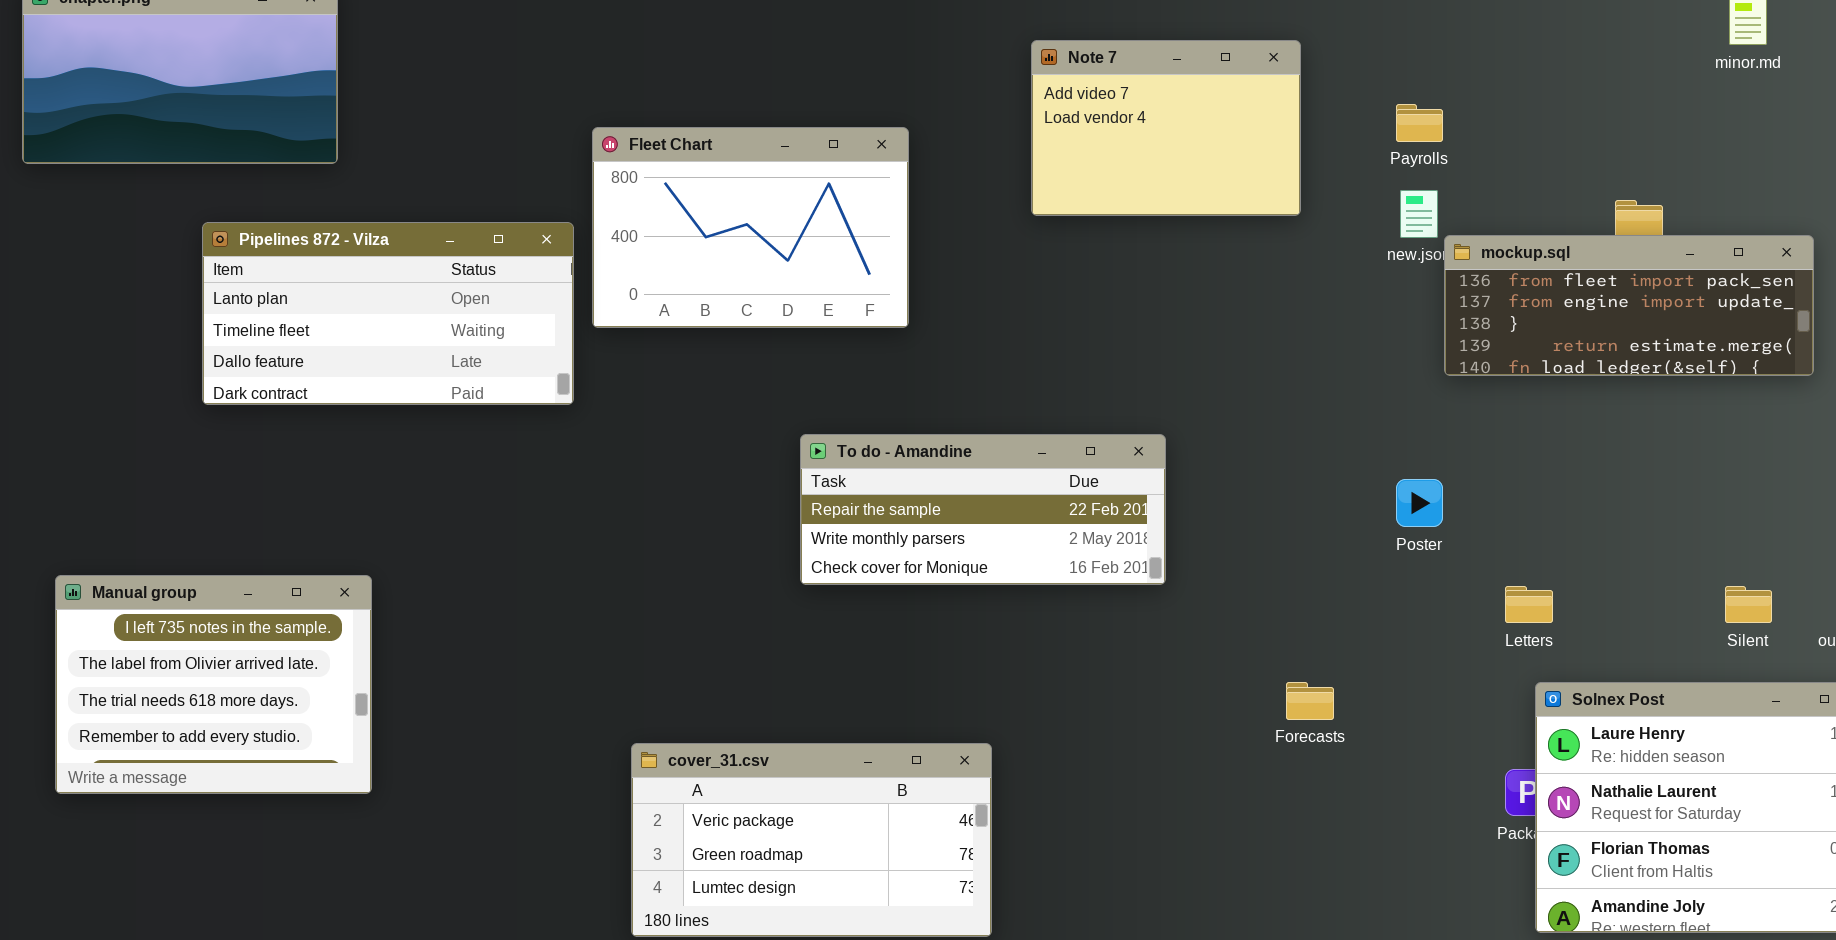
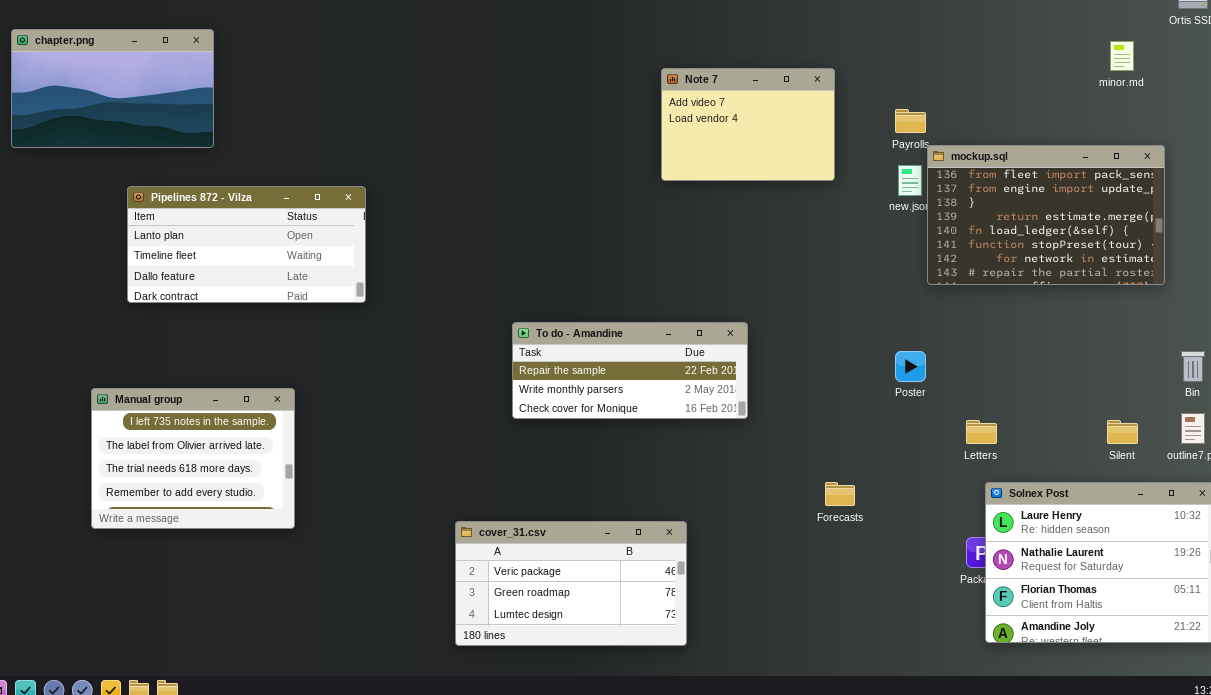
Fleet Chart: [592,127,909,328] -> none, closed
mockup.sql: [1444,235,1814,376] -> [927,145,1165,285], resized
Manual group: [55,575,372,794] -> [91,388,295,529], moved
cover_31.csv: [631,743,992,937] -> [455,521,687,646], moved

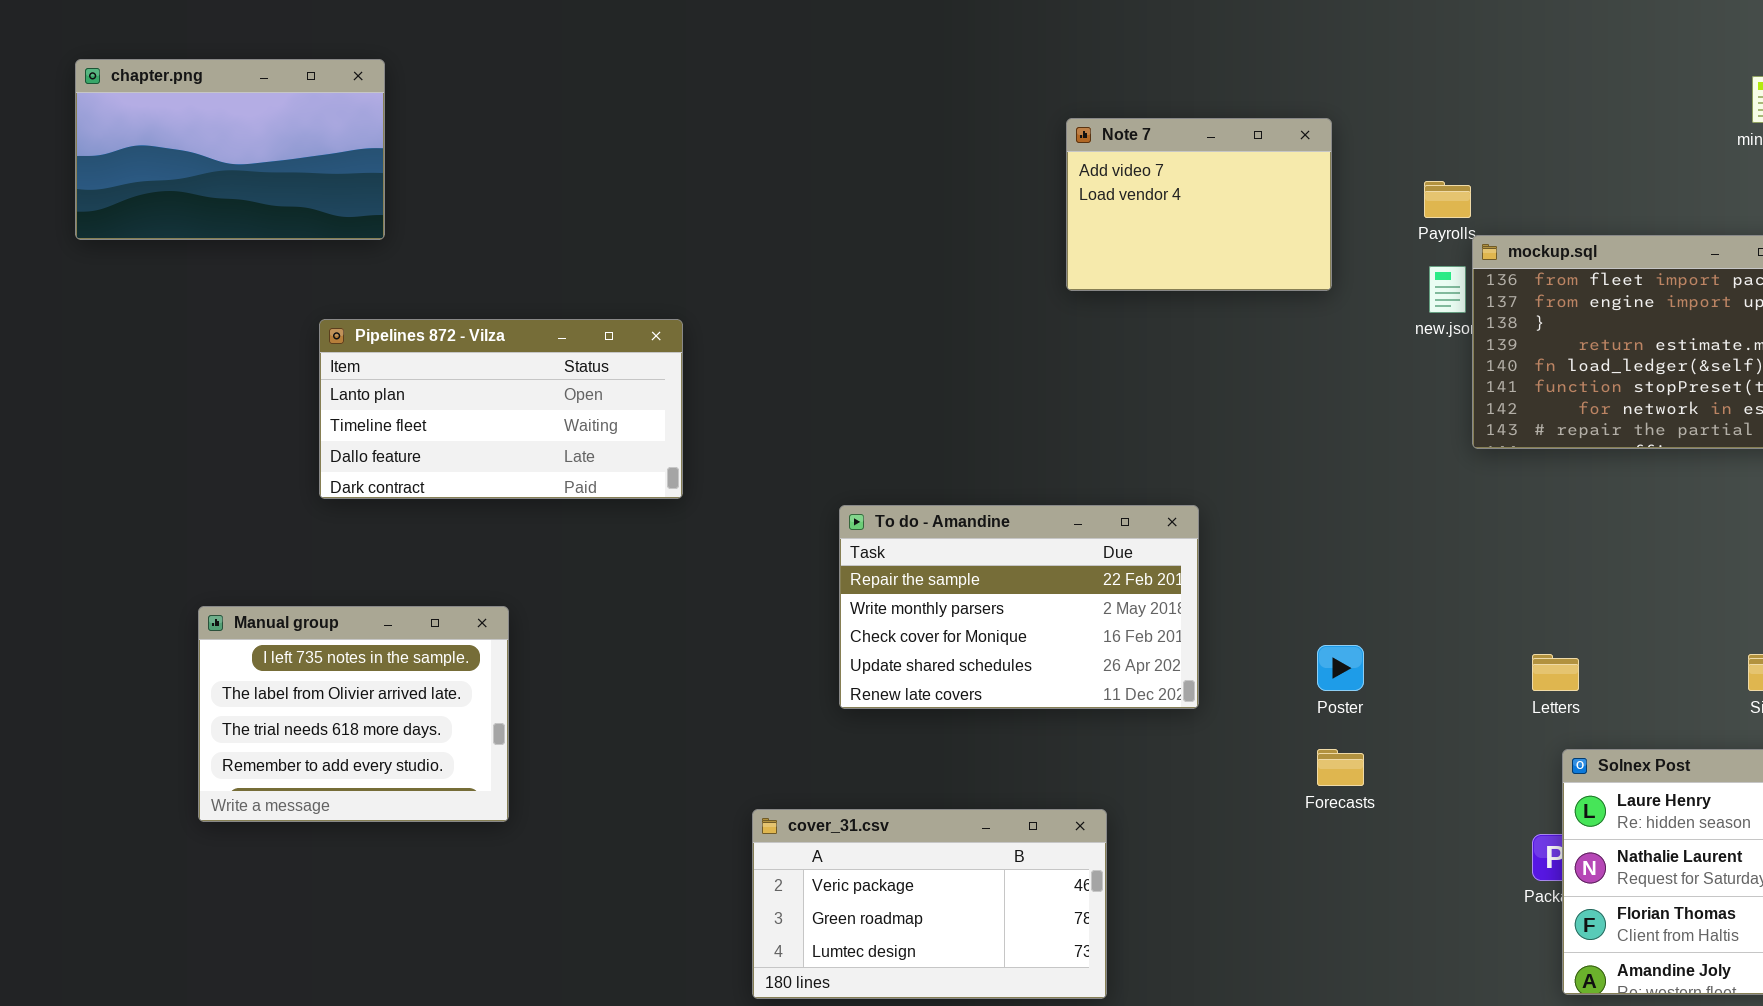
Pipelines 872 - Vilza: [127,186,366,303] -> [319,319,683,499], moved
To do - Amandine: [512,322,748,419] -> [839,505,1199,709], resized
Poster: [895,351,926,382] -> [1317,645,1364,691], moved

